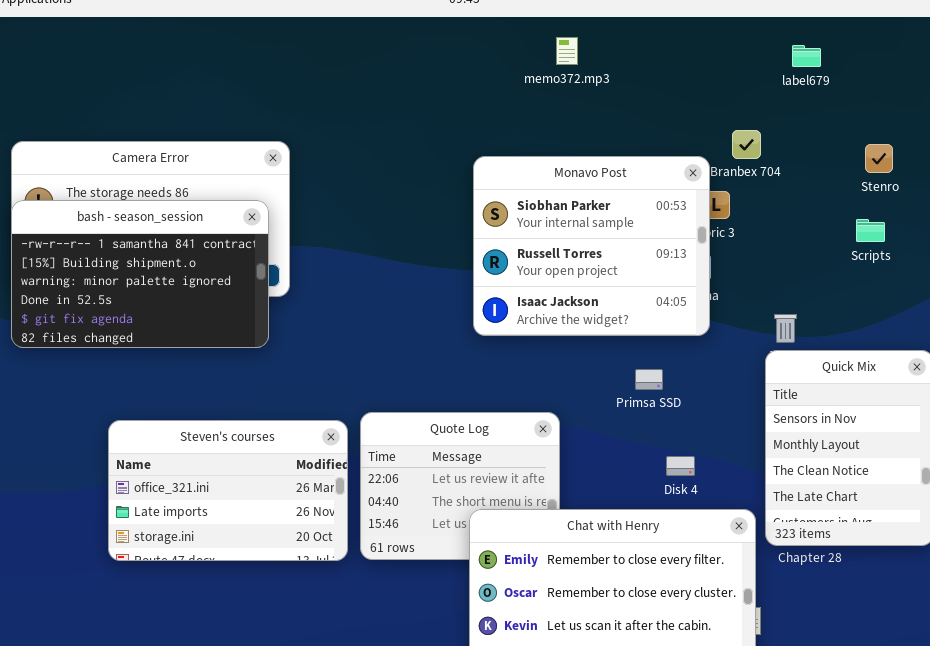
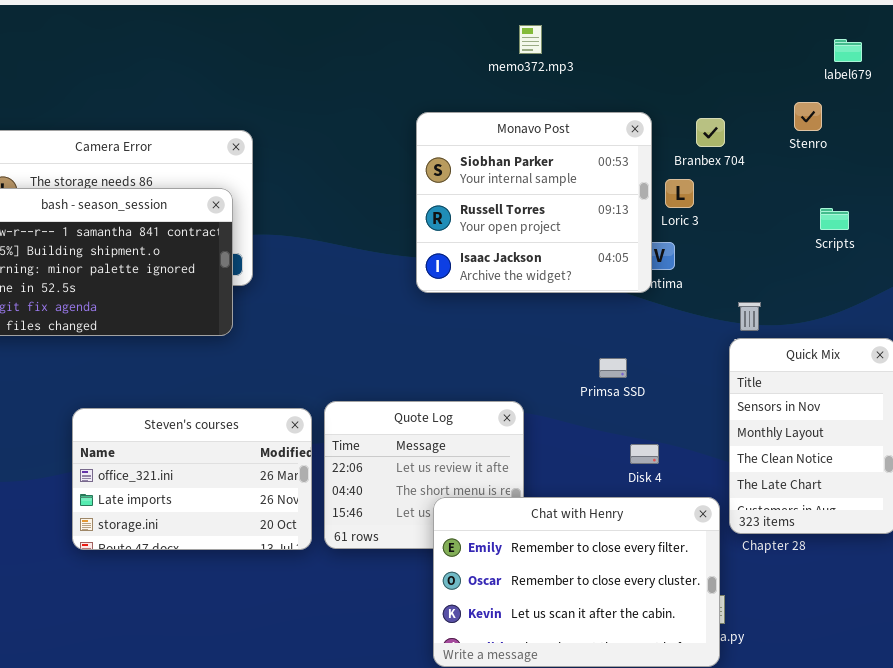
label679: [792,45,821,67] -> [834,39,862,62], moved
Stenro: [865,144,893,173] -> [794,102,822,131], moved
Monavo Post: [473,156,710,336] -> [416,112,652,293], moved

